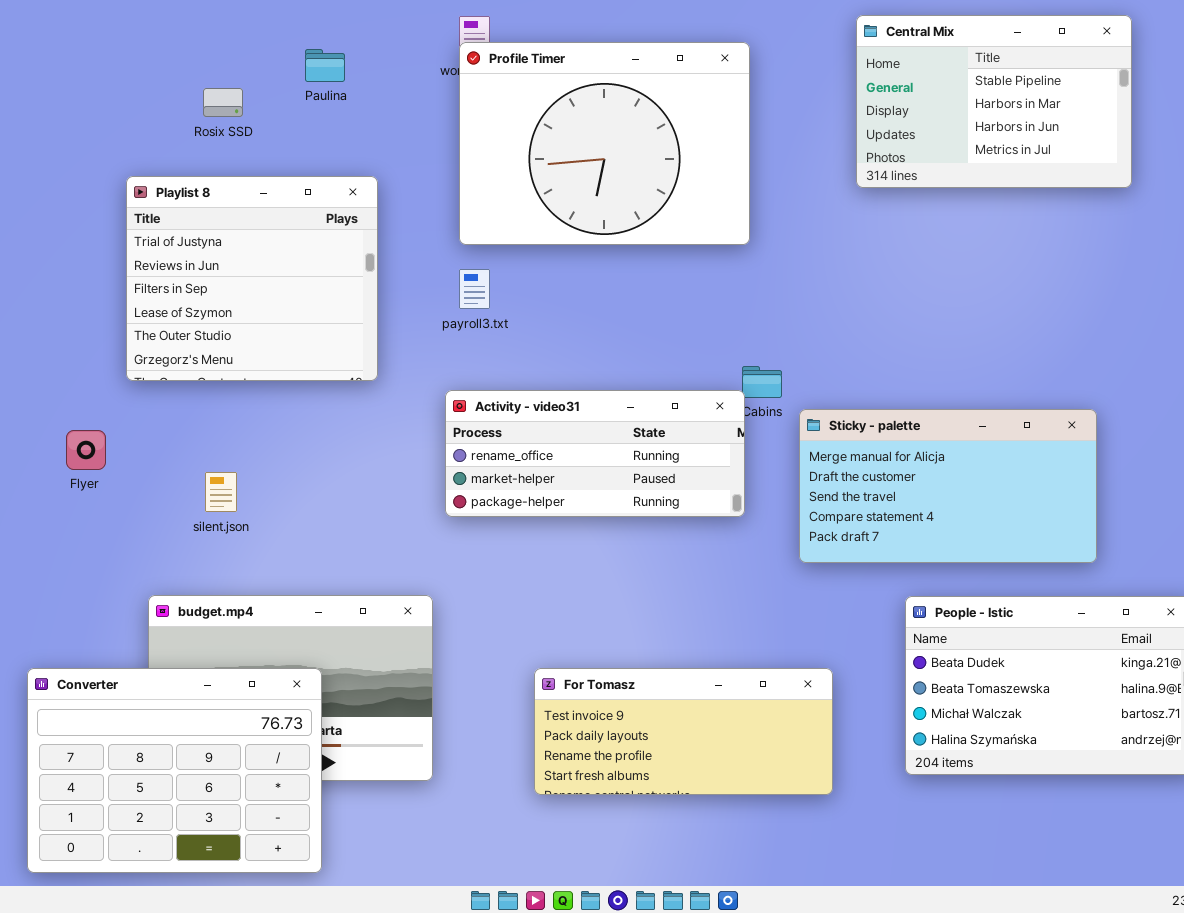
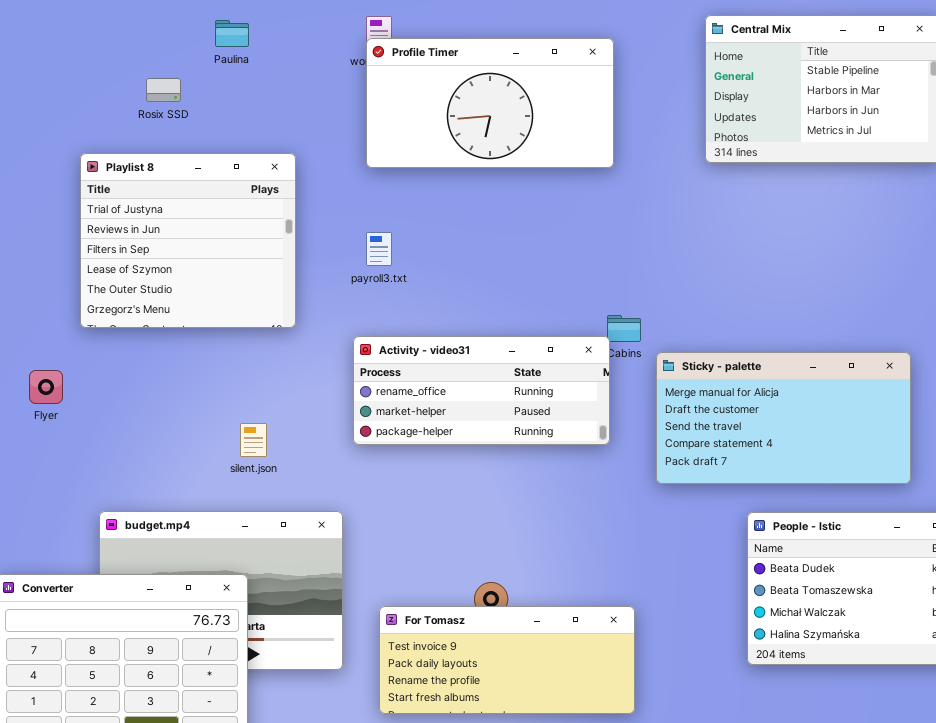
Profile Timer: [459,42,750,245] -> [366,38,614,168], resized
Paulina: [305,49,345,82] -> [215,20,249,47], moved
silent.json: [205,472,237,512] -> [240,423,267,457], moved
For Tomasz: [534,668,833,795] -> [379,606,635,714], moved

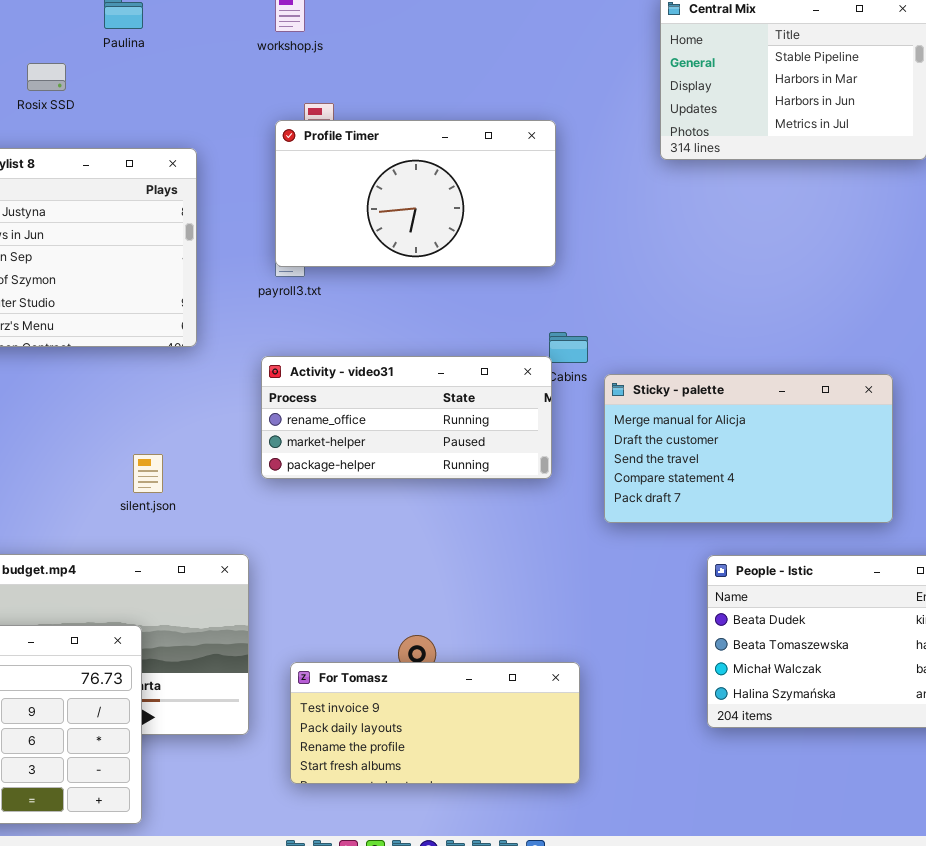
Profile Timer: [366,38,614,168] -> [275,120,556,267], moved

